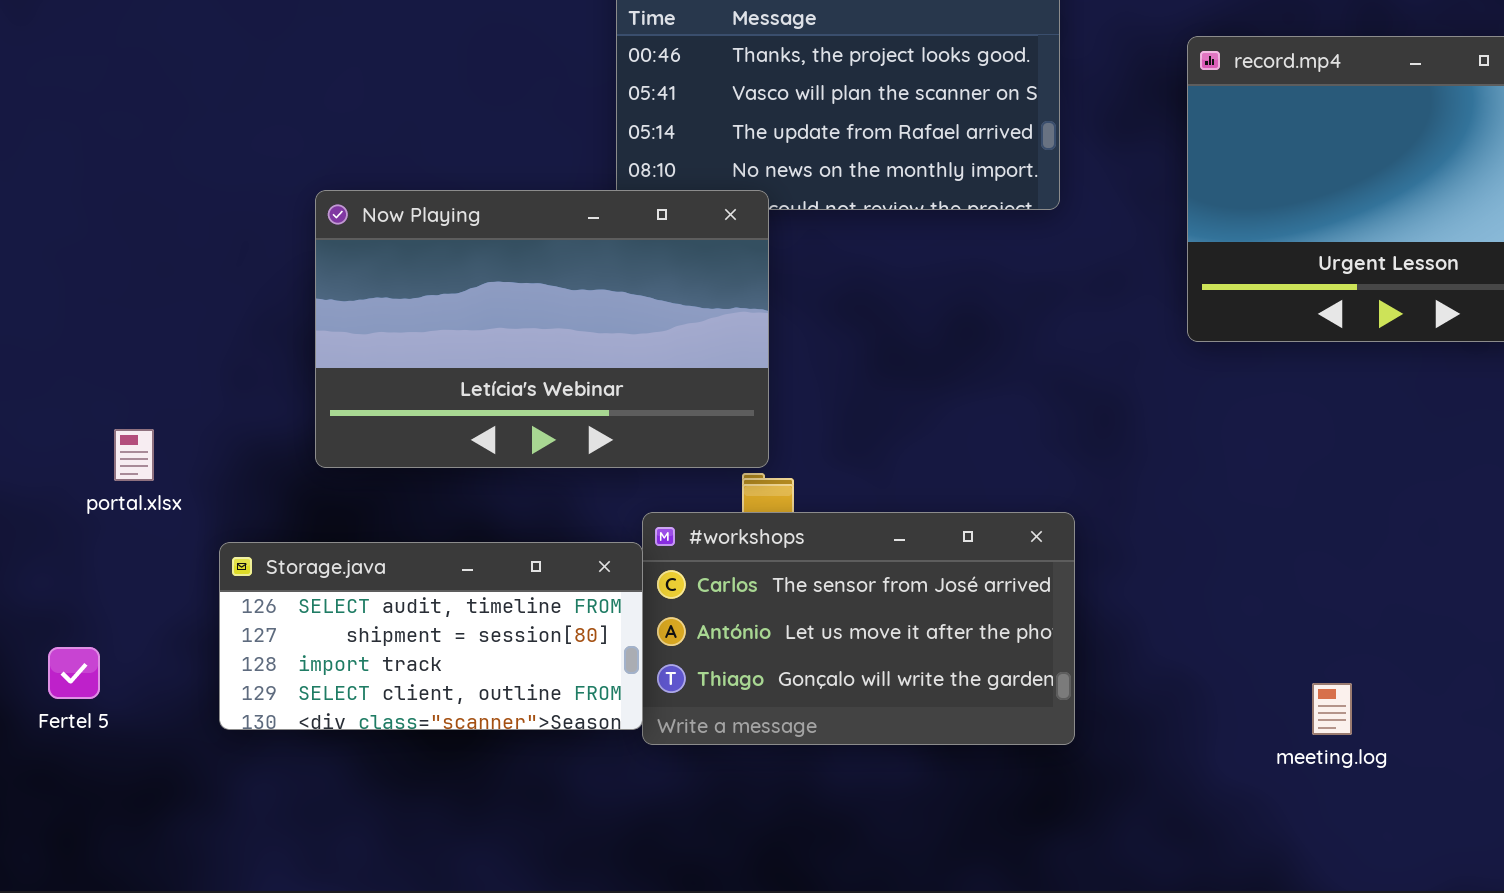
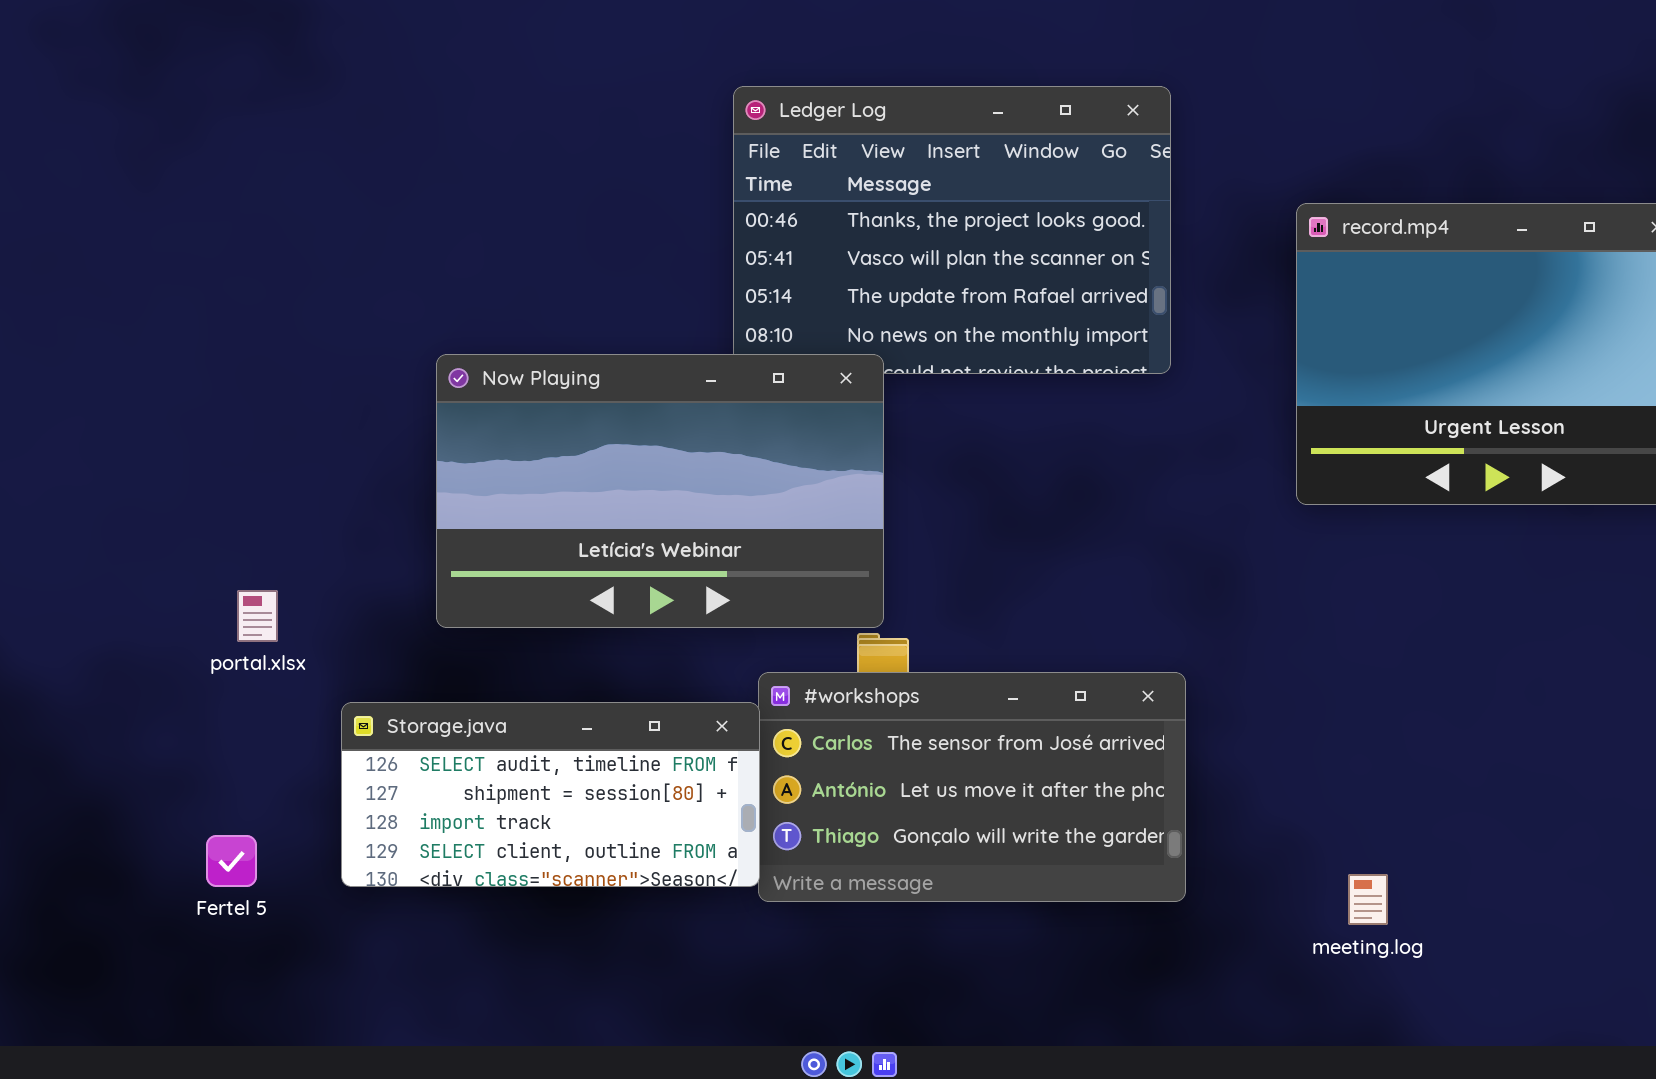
Fertel 5: [48,647,100,699] -> [206,835,257,887], moved
meeting.log: [1312,683,1352,735] -> [1348,874,1388,925], moved

